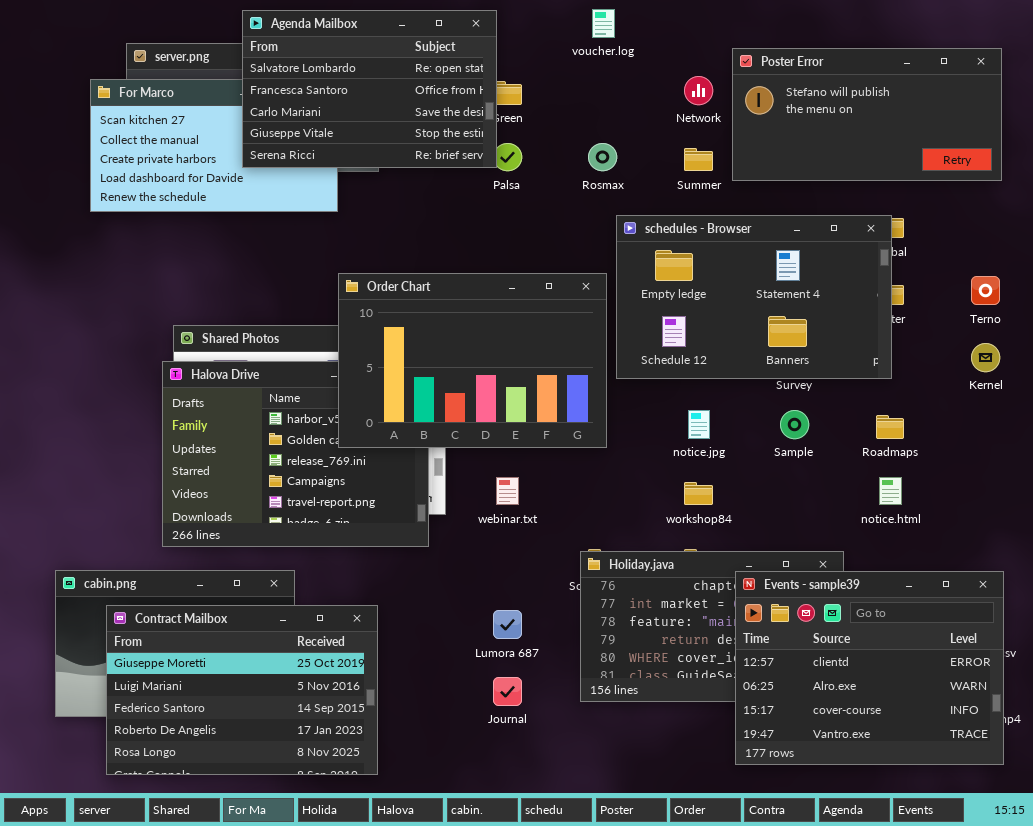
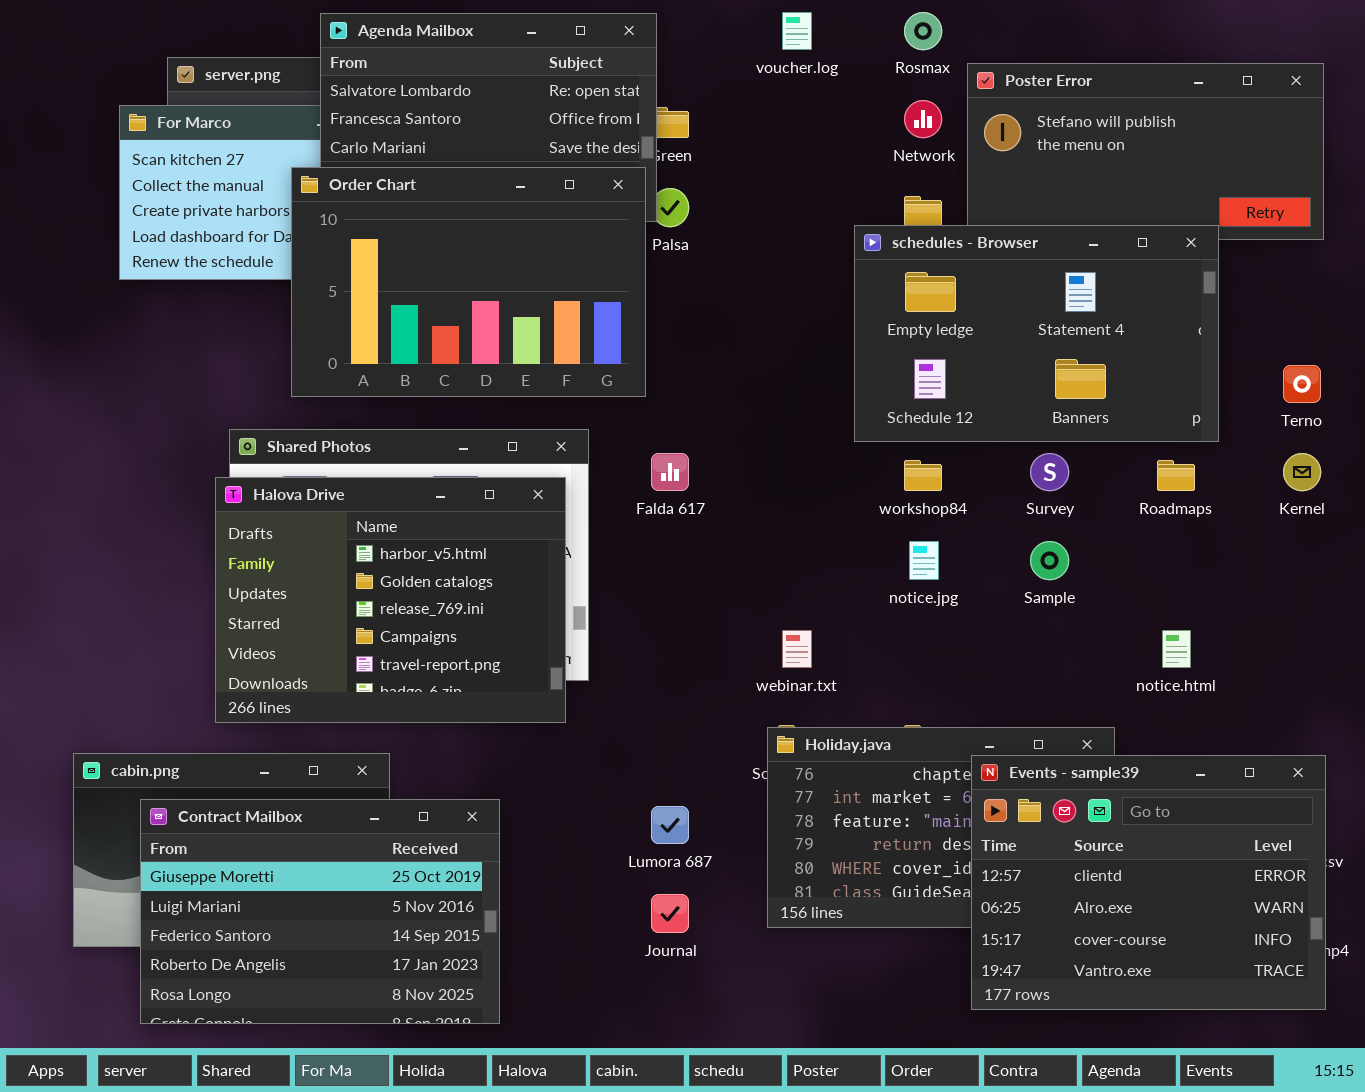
Rosmax: [588,143,617,171] -> [904,12,942,50], moved
schedules - Browser: [616,215,892,379] -> [854,225,1219,442], moved
Order Chart: [338,273,607,448] -> [291,167,646,397], moved
Roadmaps: [876,415,904,439] -> [1157,460,1195,491], moved
webinar.txt: [496,477,519,505] -> [782,630,812,668], moved
workshop84: [684,482,713,505] -> [904,460,942,491], moved

